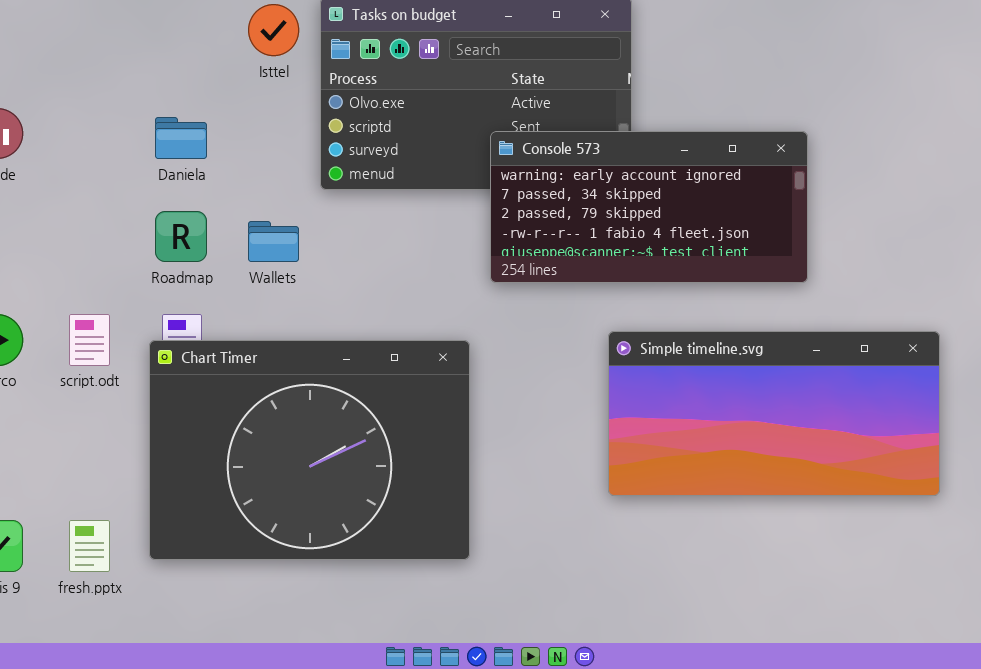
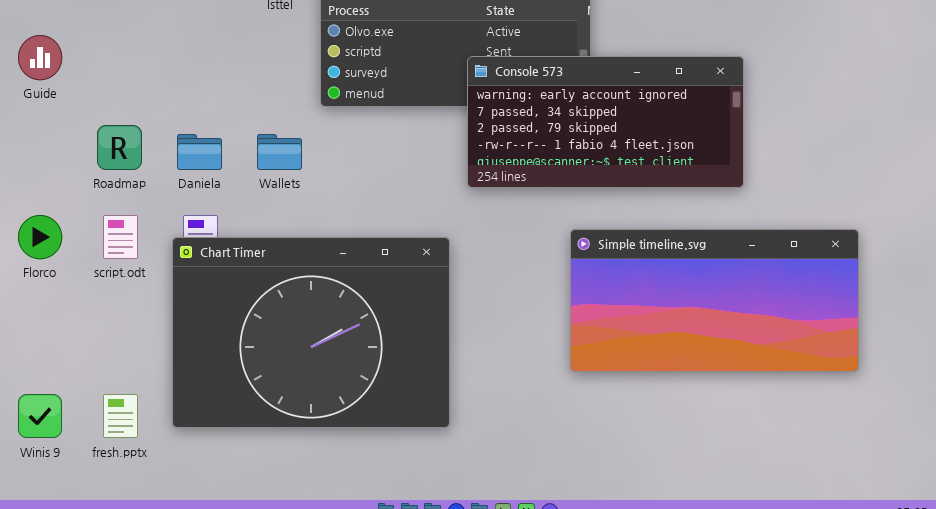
Daniela: [155,117,207,159] -> [177,134,222,170], moved
Roadmap: [155,211,207,262] -> [97,125,142,170], moved

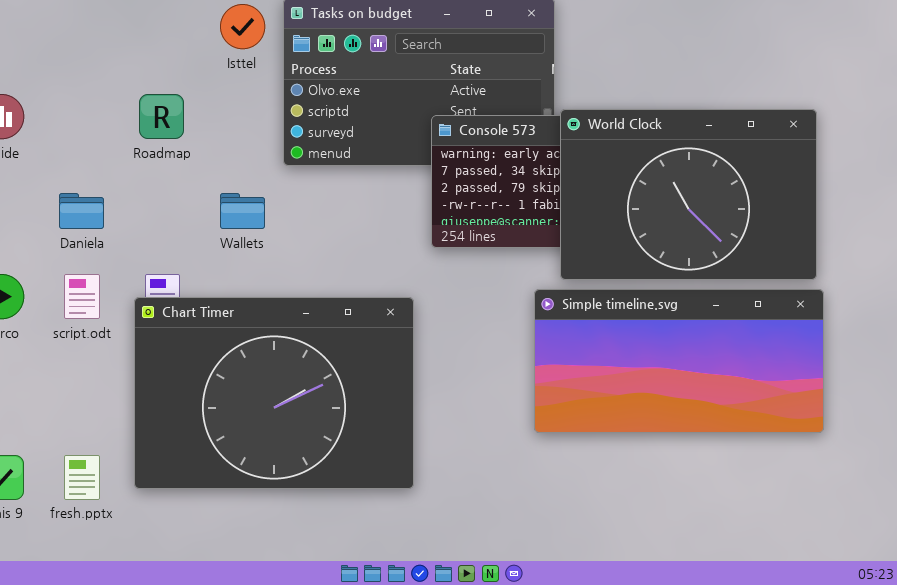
World Clock: none -> [560,109,817,280], opened
Roadmap: [97,125,142,170] -> [139,94,184,139], moved
Daniela: [177,134,222,170] -> [59,193,104,229], moved

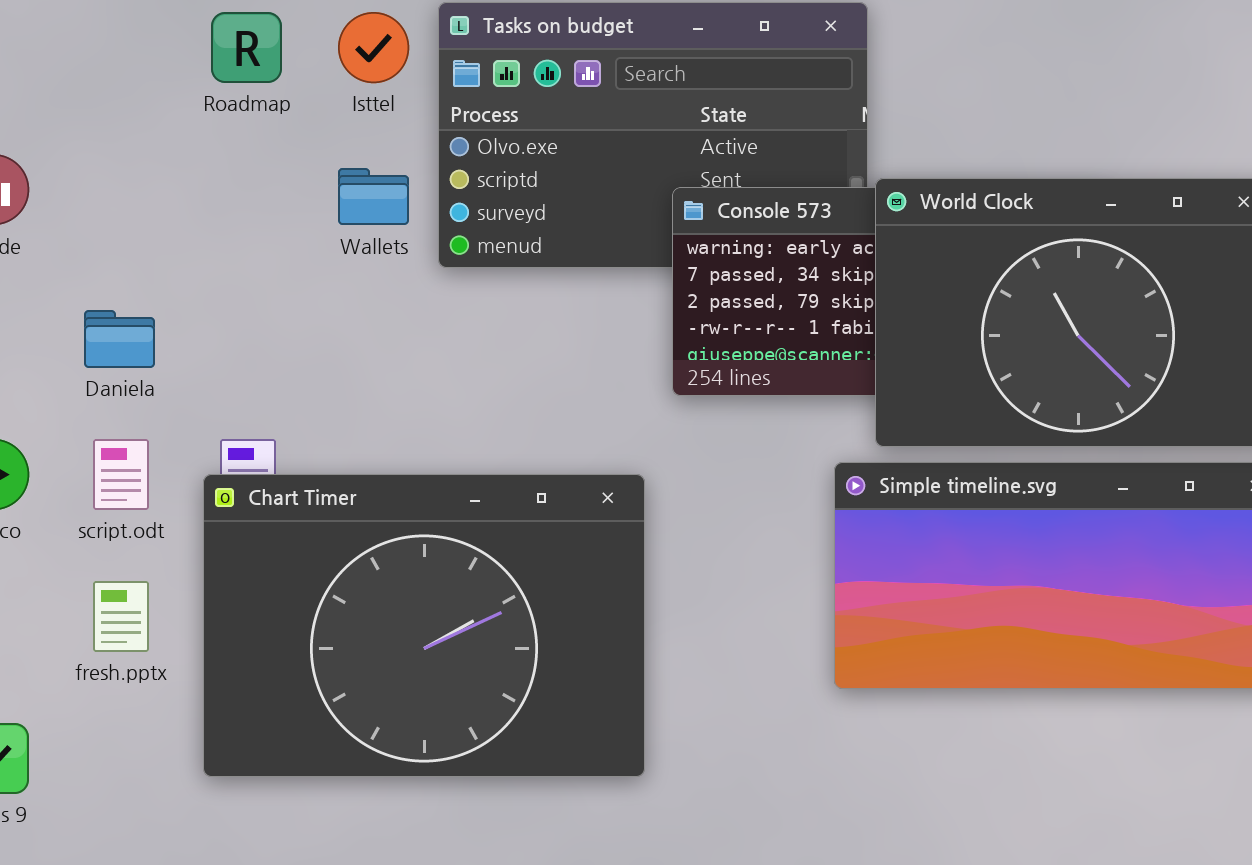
Roadmap: [139,94,184,139] -> [211,12,282,83], moved
Wallets: [220,193,265,229] -> [338,168,409,225], moved
fresh.pptx: [64,455,100,500] -> [93,581,149,652], moved

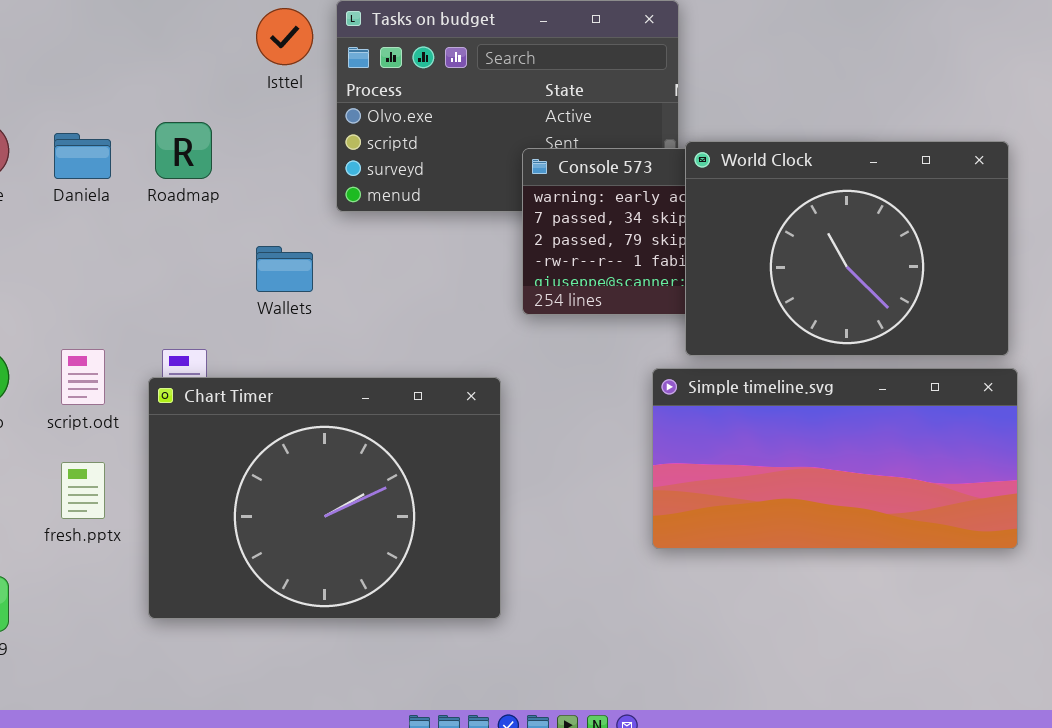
Roadmap: [211,12,282,83] -> [155,122,212,179], moved
Wallets: [338,168,409,225] -> [256,246,313,292], moved
Daniela: [84,310,155,368] -> [54,133,111,179], moved

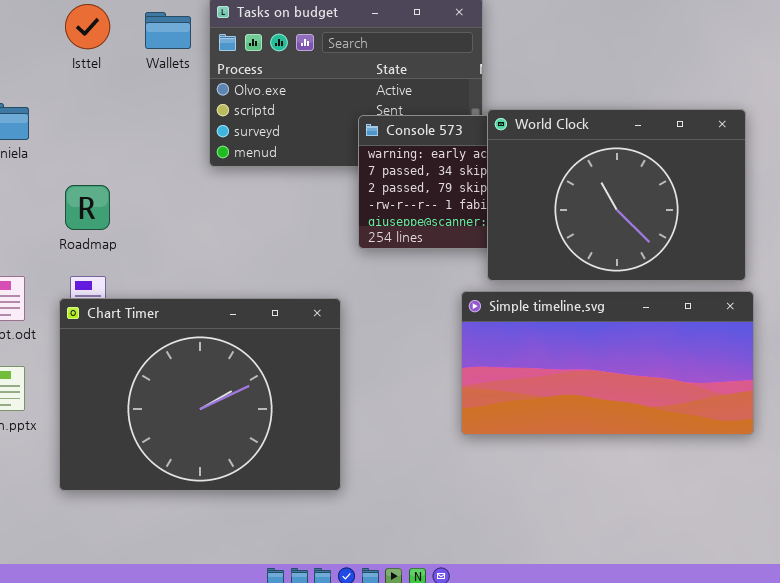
Isttel: [256,8,313,65] -> [65,4,110,49], moved
Roadmap: [155,122,212,179] -> [65,185,110,230], moved
Wallets: [256,246,313,292] -> [145,12,191,49], moved

